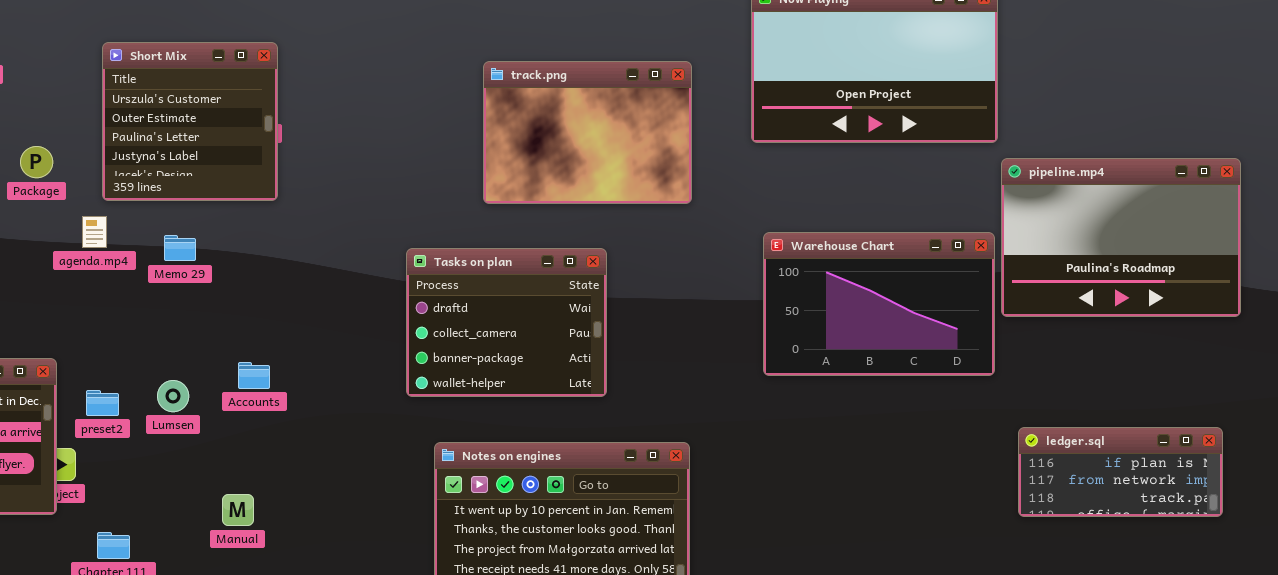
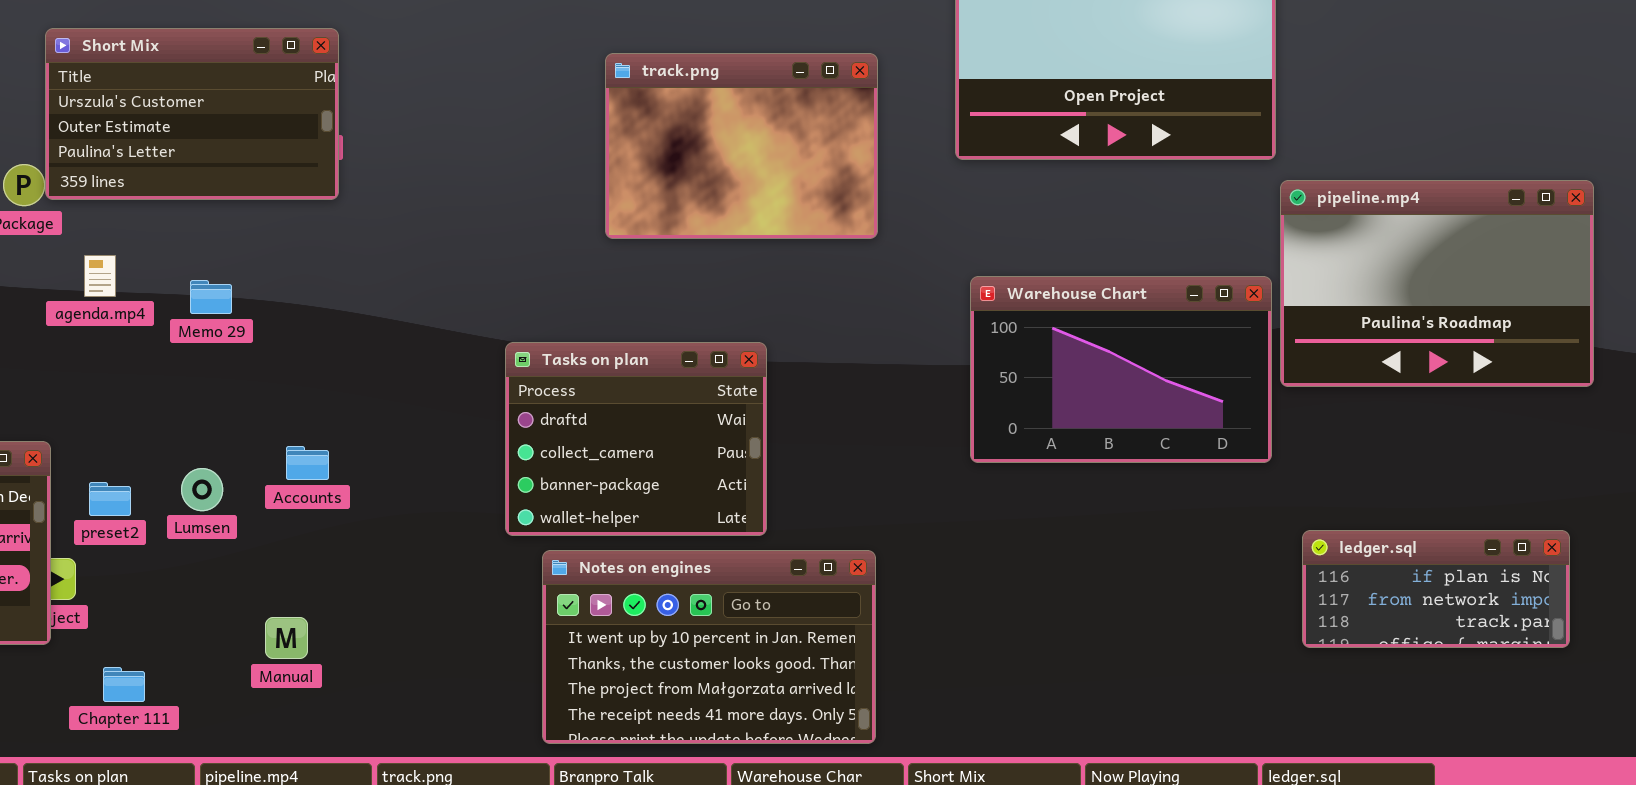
Short Mix: [102,42,278,201] -> [45,28,339,200], resized
Tasks on plan: [406,248,607,397] -> [505,342,767,536], moved

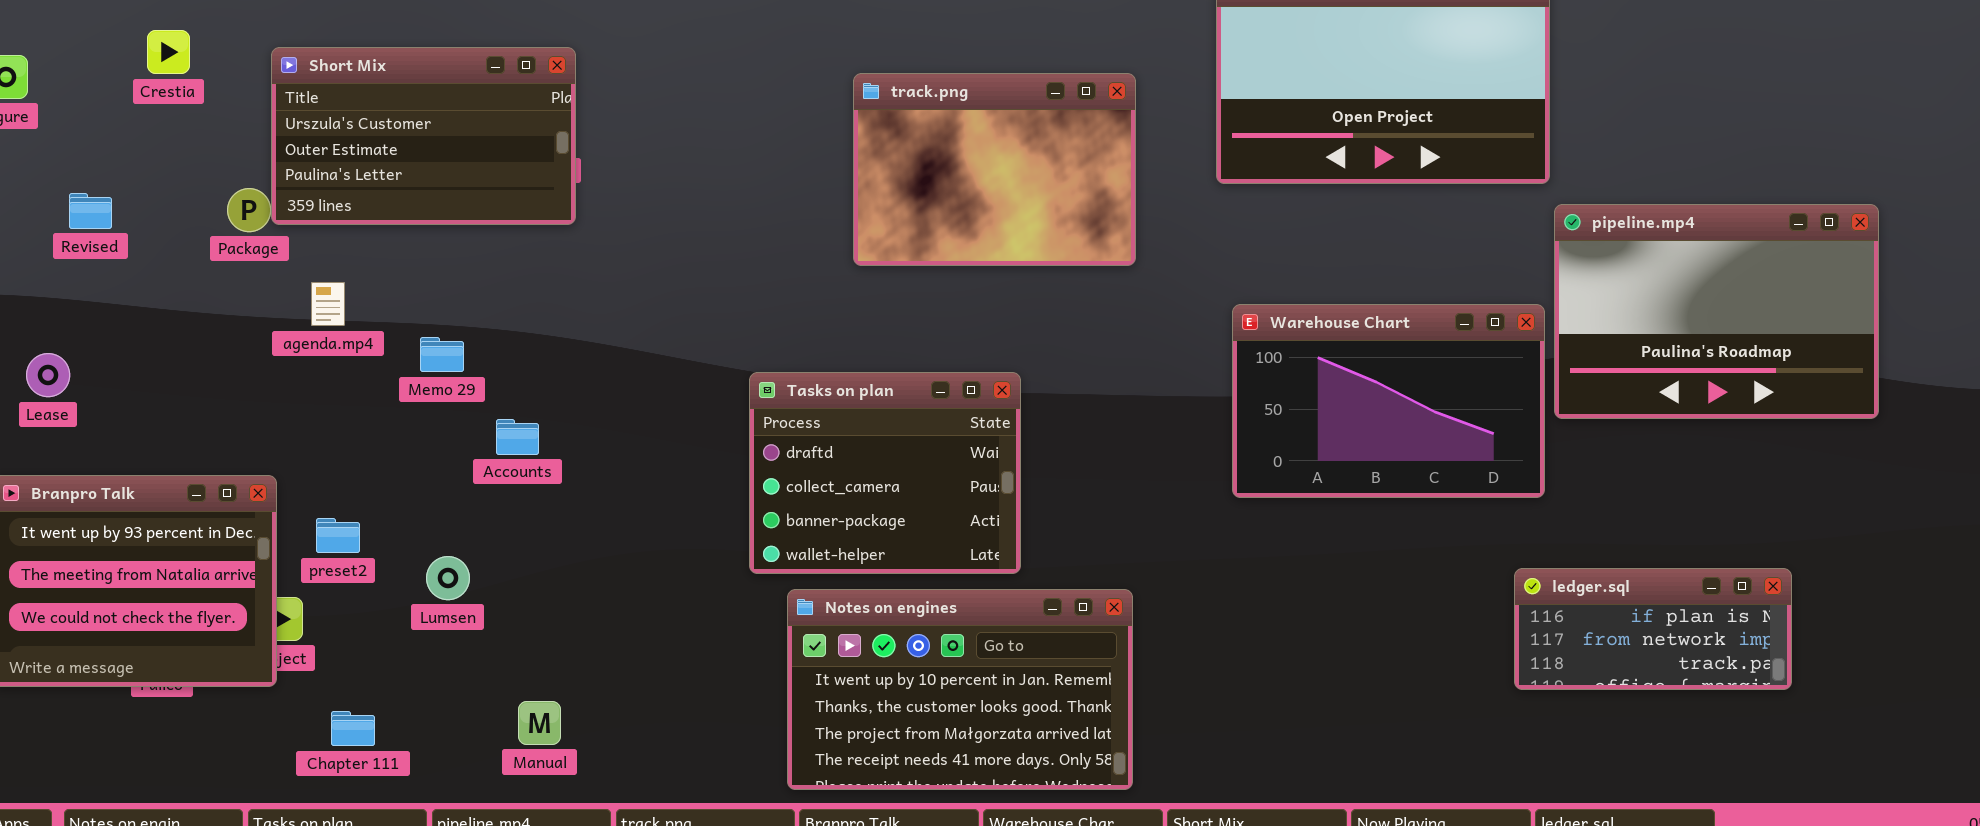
Memo 29: [190,280,232,314] -> [420,337,464,372], moved
Accounts: [286,446,329,480] -> [496,419,539,455], moved
Lumsen: [181,468,223,511] -> [426,556,470,600], moved
ledger.sql: [1302,530,1570,648] -> [1514,568,1792,690], moved
Manual: [265,617,308,659] -> [518,701,561,745], moved

